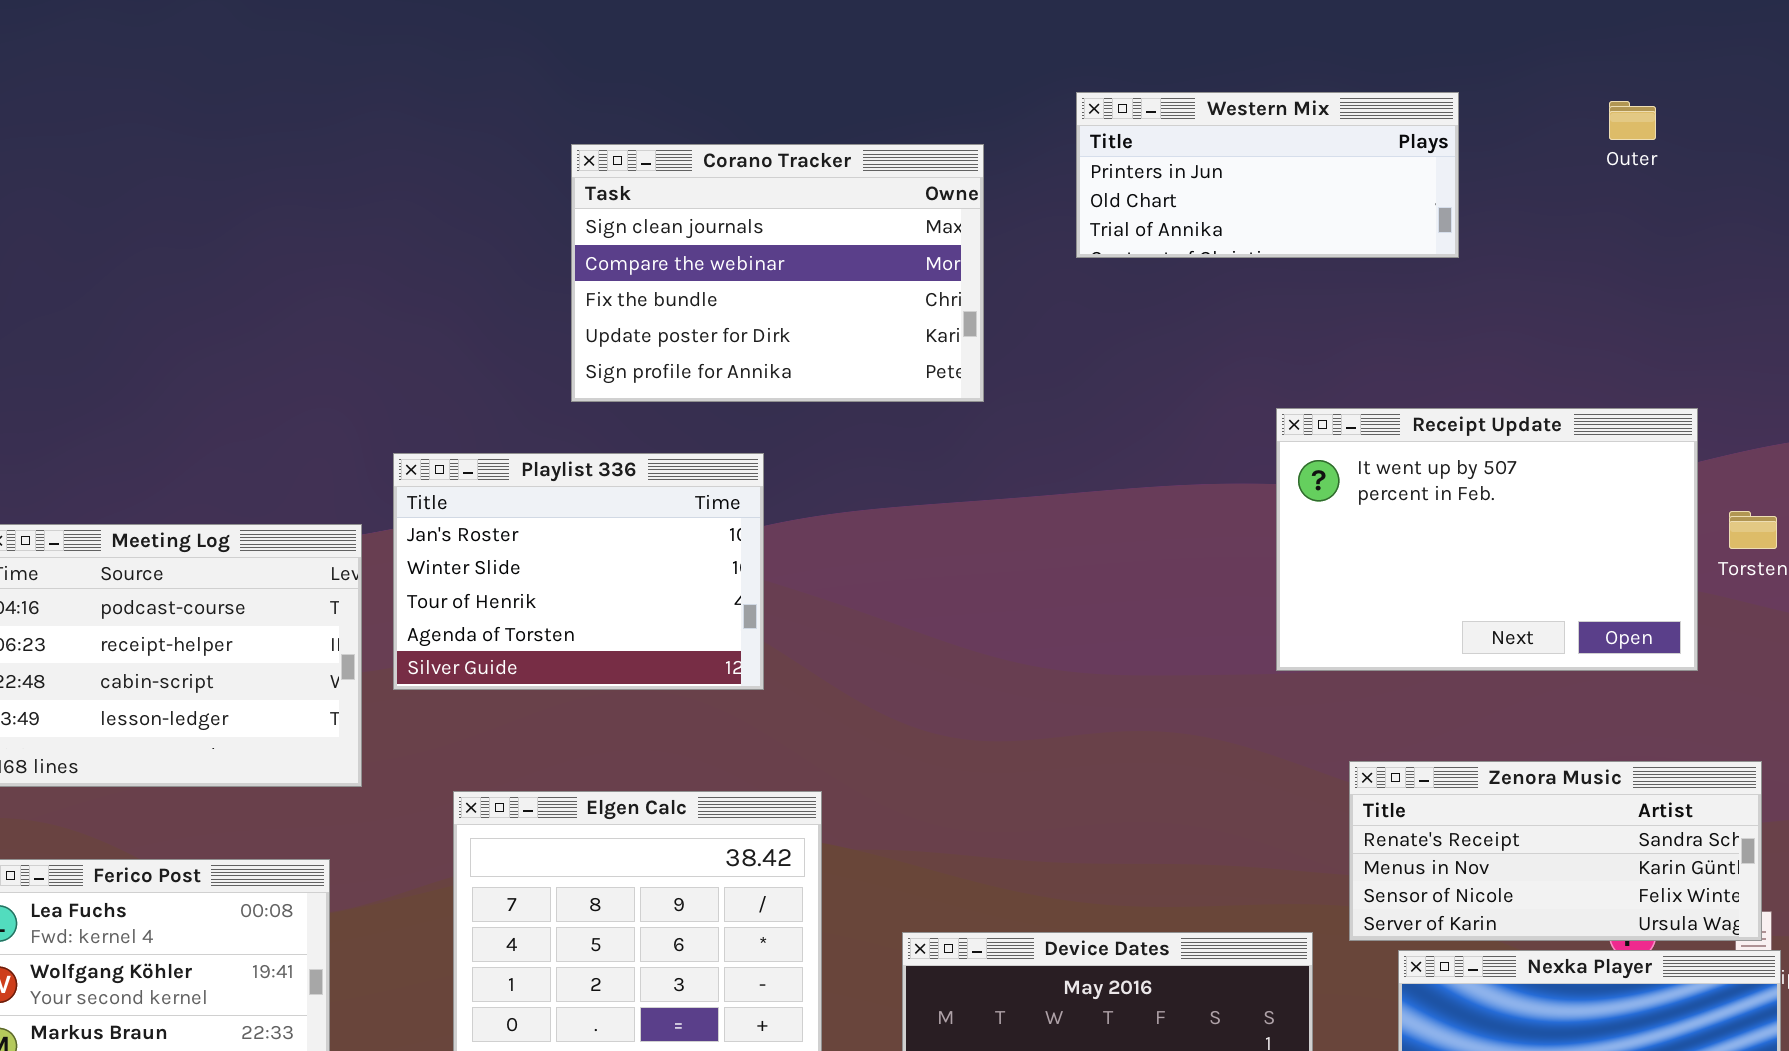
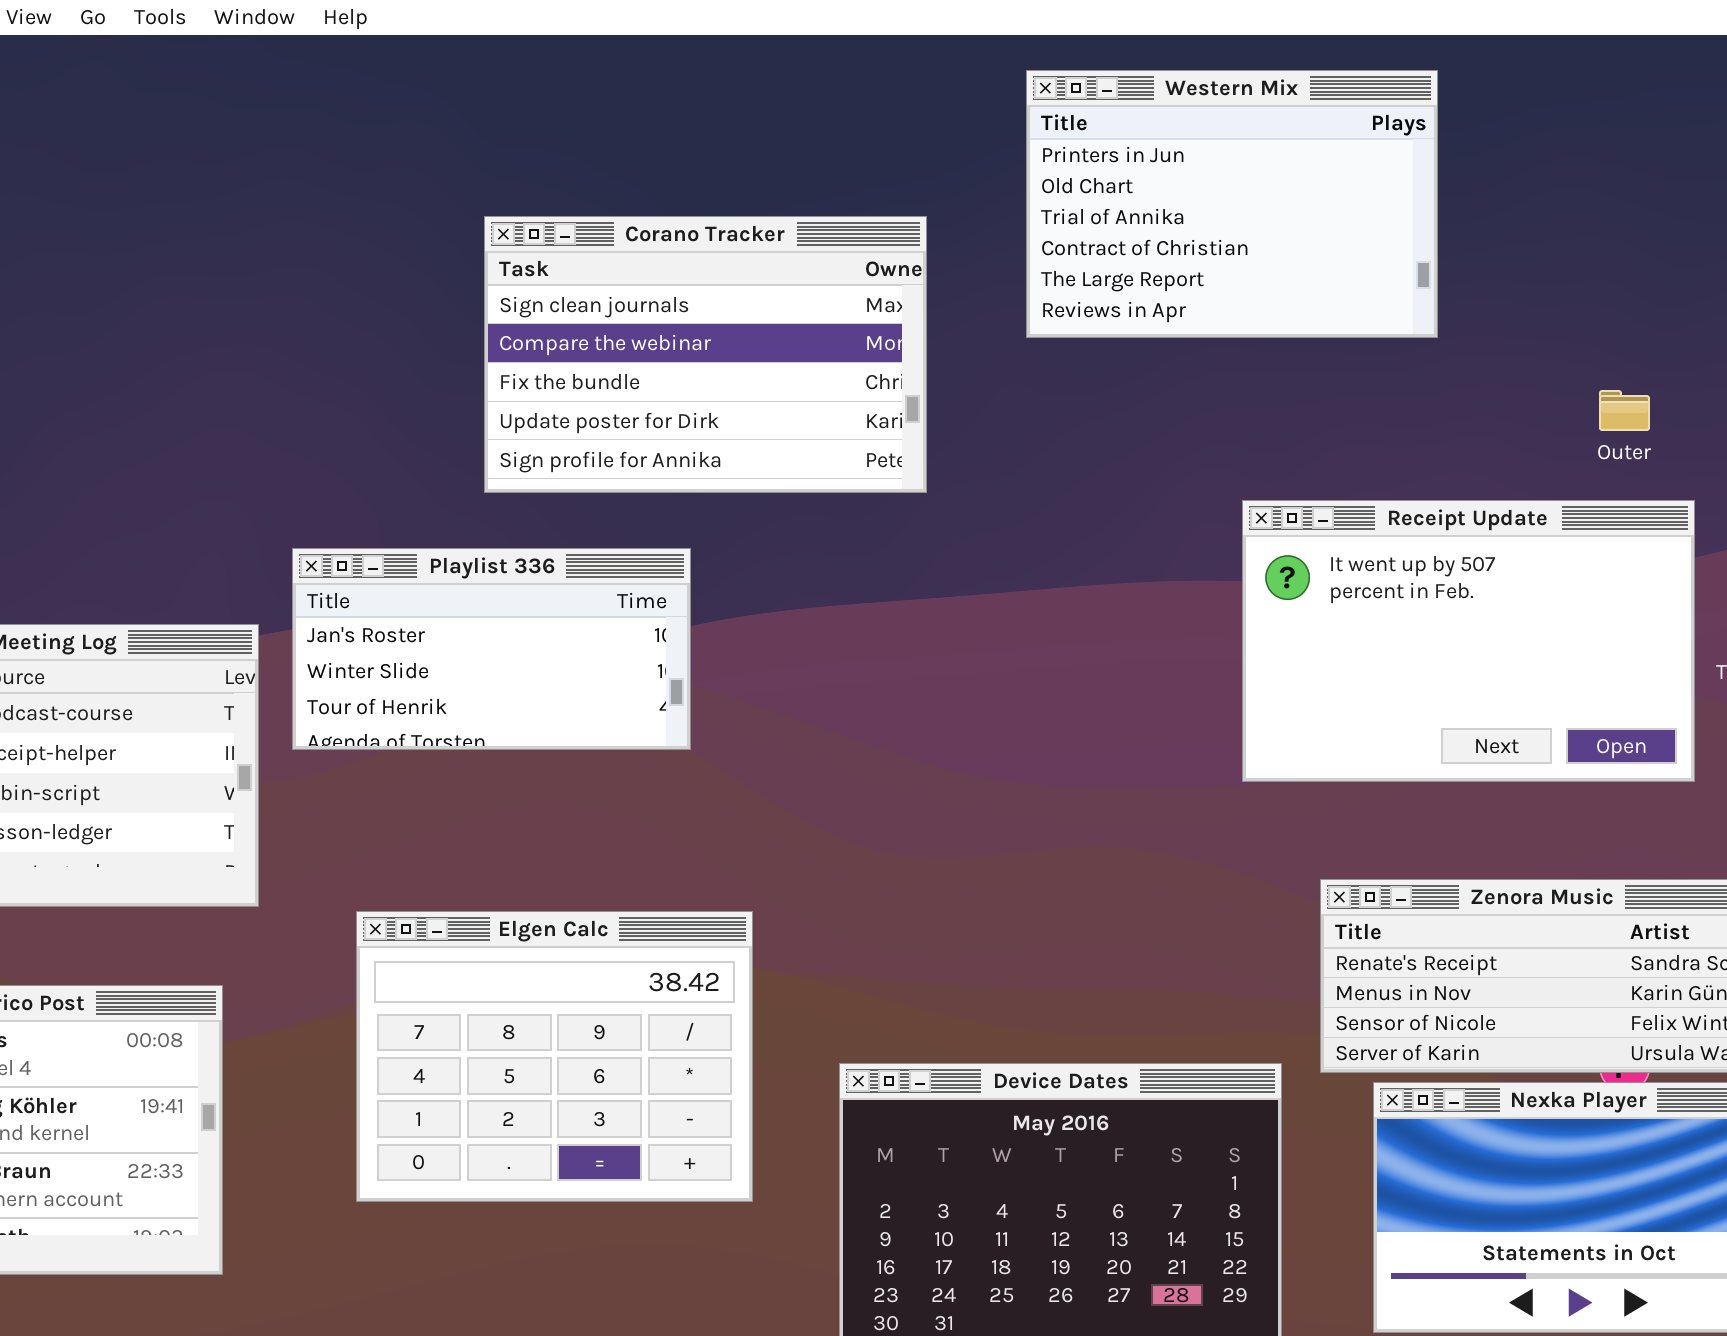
Western Mix: [1076,92,1459,258] -> [1026,70,1438,338], resized
Outer: [1609,101,1656,140] -> [1599,390,1650,431], moved
Playlist 336: [393,453,764,690] -> [292,548,691,750], resized

